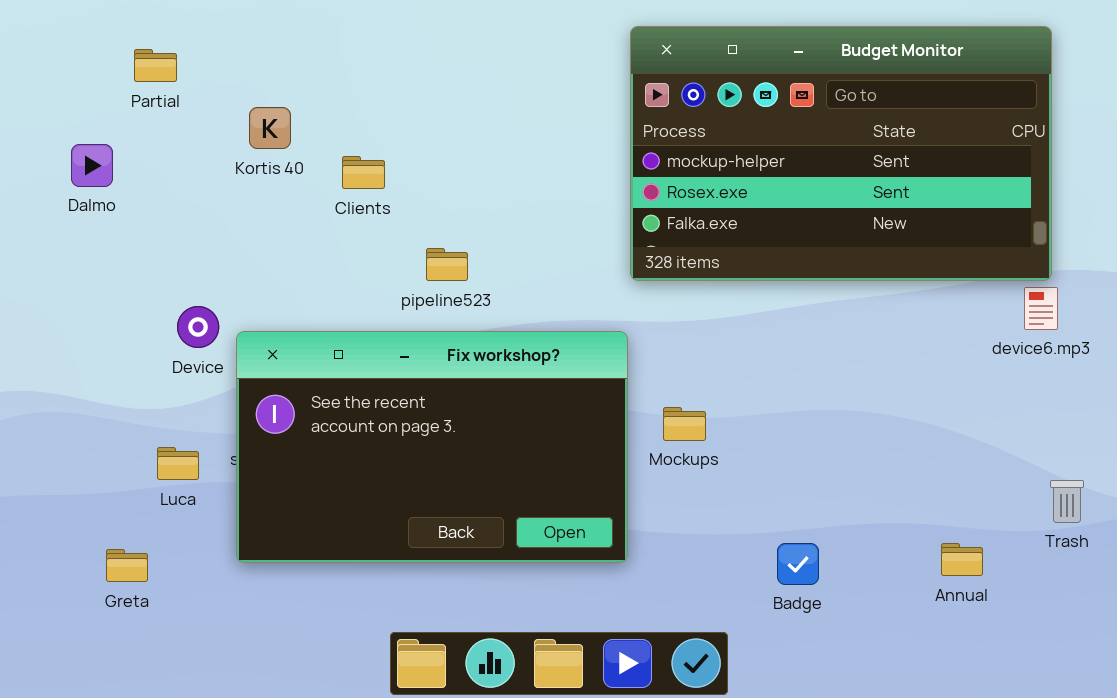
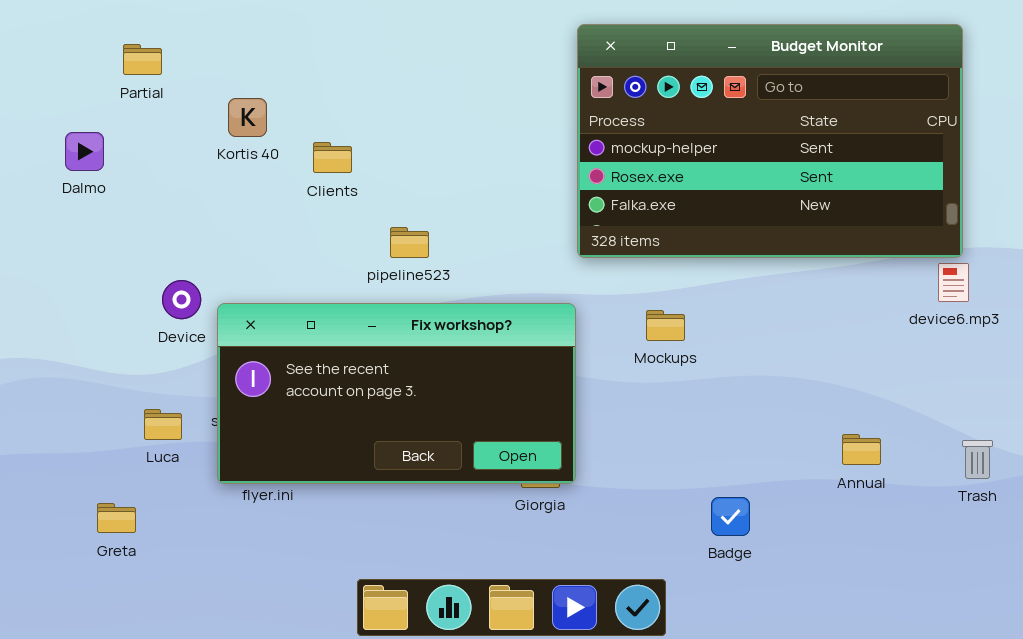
Fix workshop?: [236,331,628,563] -> [217,303,576,484], resized
Mockups: [663,407,706,441] -> [646,310,685,341], moved
Annual: [941,543,983,576] -> [842,434,881,465], moved

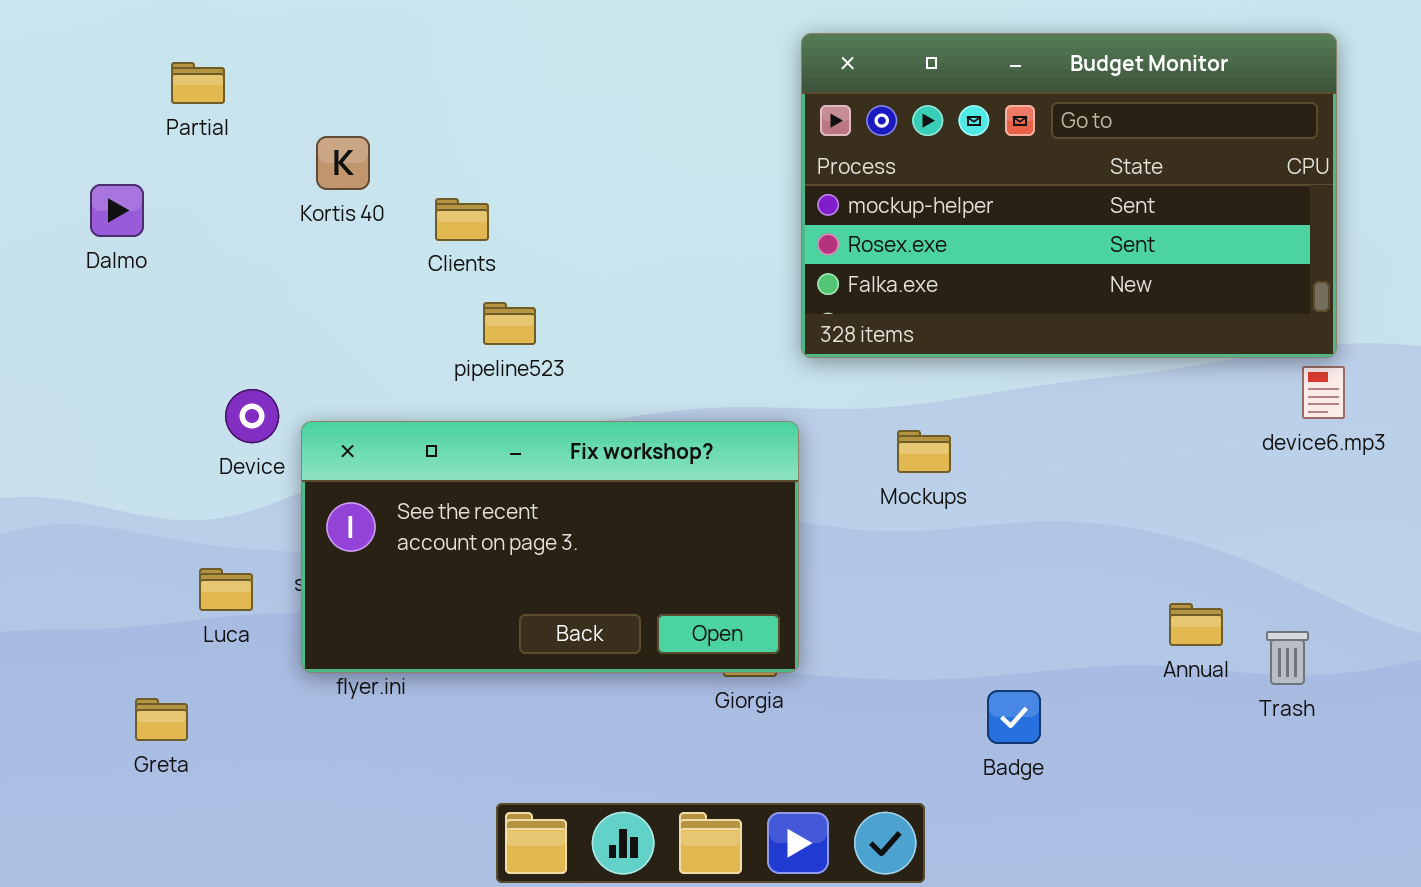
pipeline523: [390,227,429,258] -> [483,302,536,345], moved
Trash: [962,440,993,479] -> [1266,631,1309,685], moved

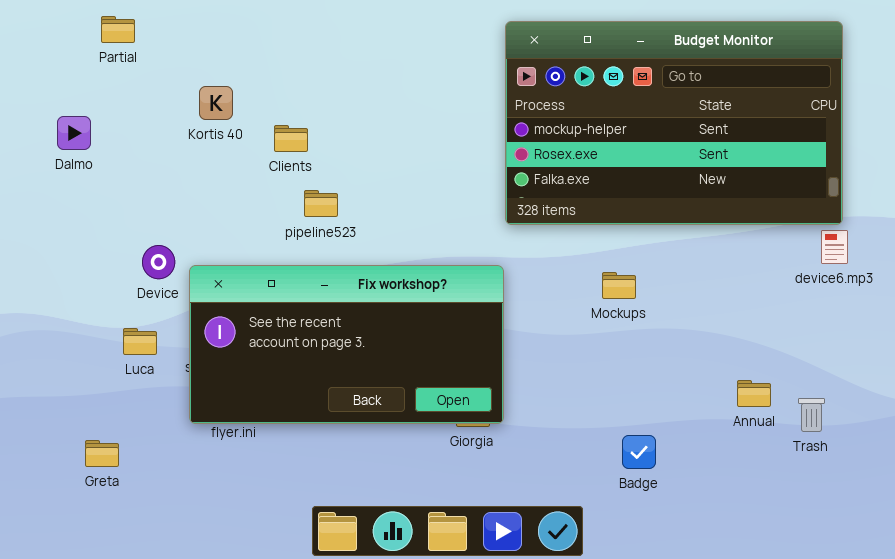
Partial: [171,62,225,104] -> [101,16,135,43], moved
Mockups: [897,430,951,473] -> [602,272,636,299], moved
Luca: [199,568,253,611] -> [123,328,157,355], moved

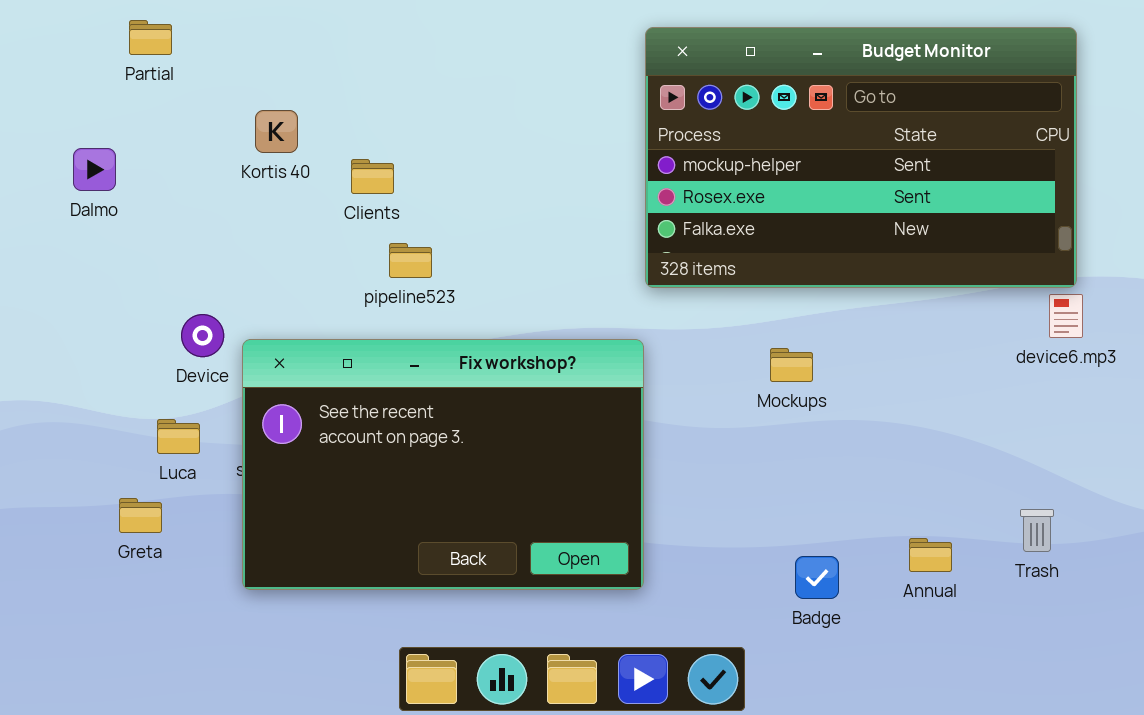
Fix workshop?: [189,265,504,424] -> [242,339,644,590], resized
Annual: [737,380,771,407] -> [909,538,952,572], moved
Greta: [85,440,119,467] -> [119,498,162,533], moved

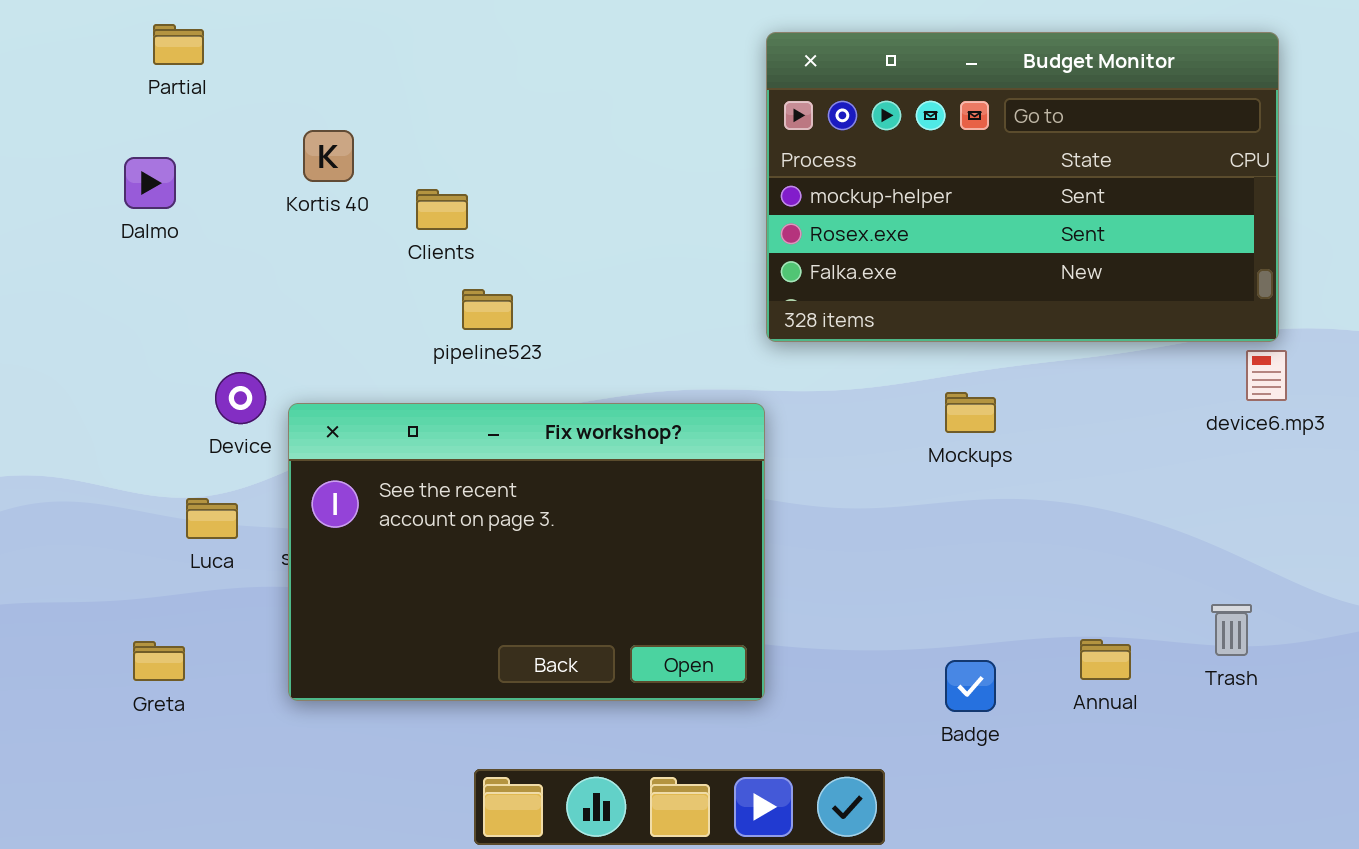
Dalmo: [73,148,116,191] -> [124,157,176,209], moved
Mockups: [770,348,813,382] -> [945,392,996,433], moved
Greta: [119,498,162,533] -> [133,641,185,681], moved

